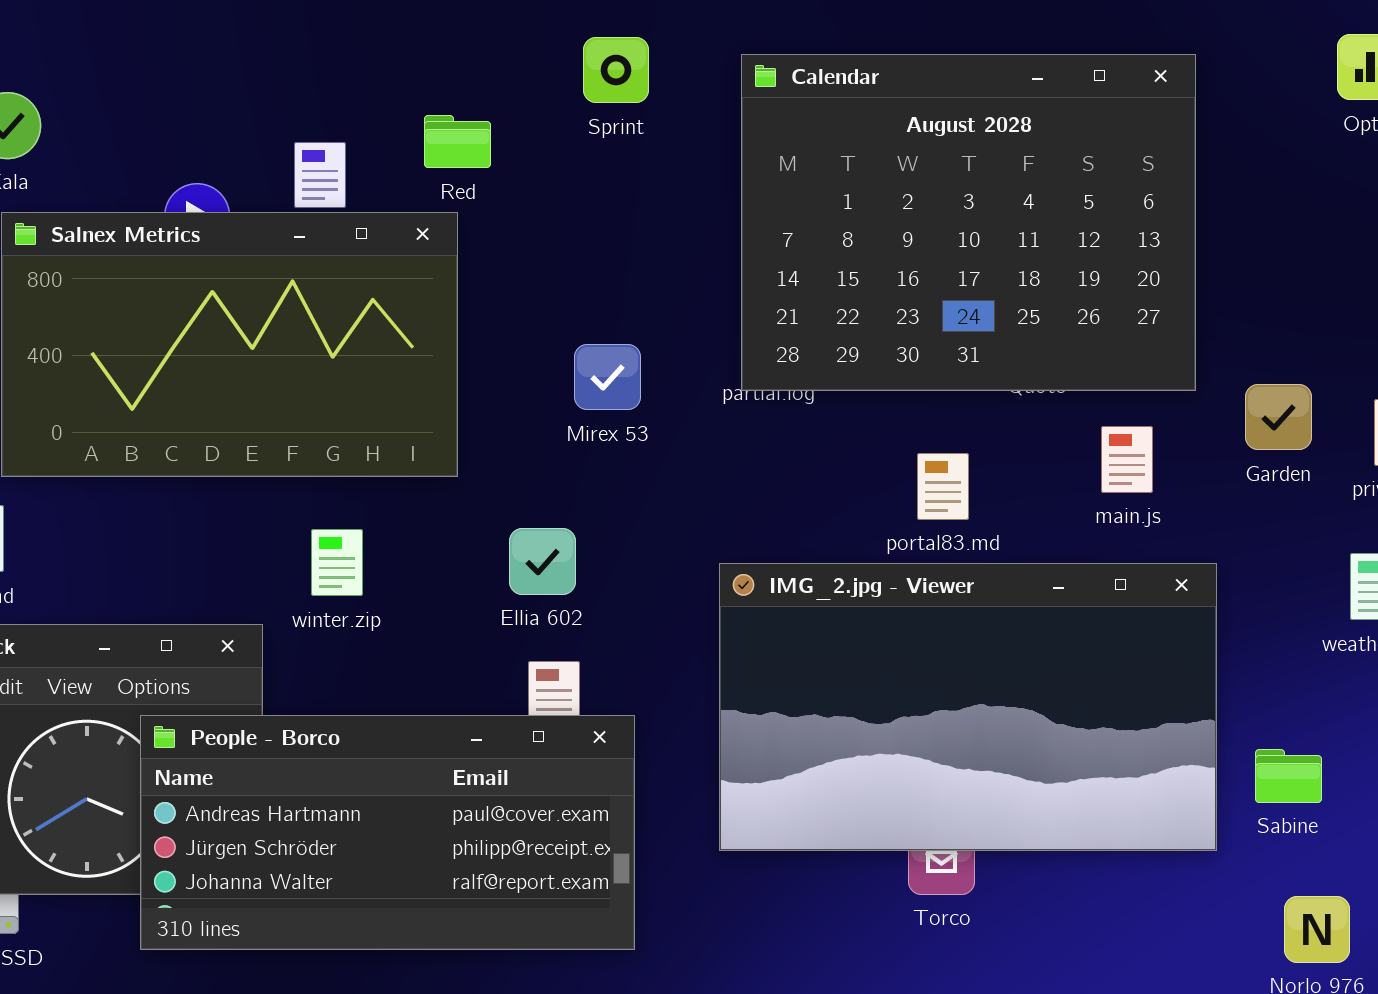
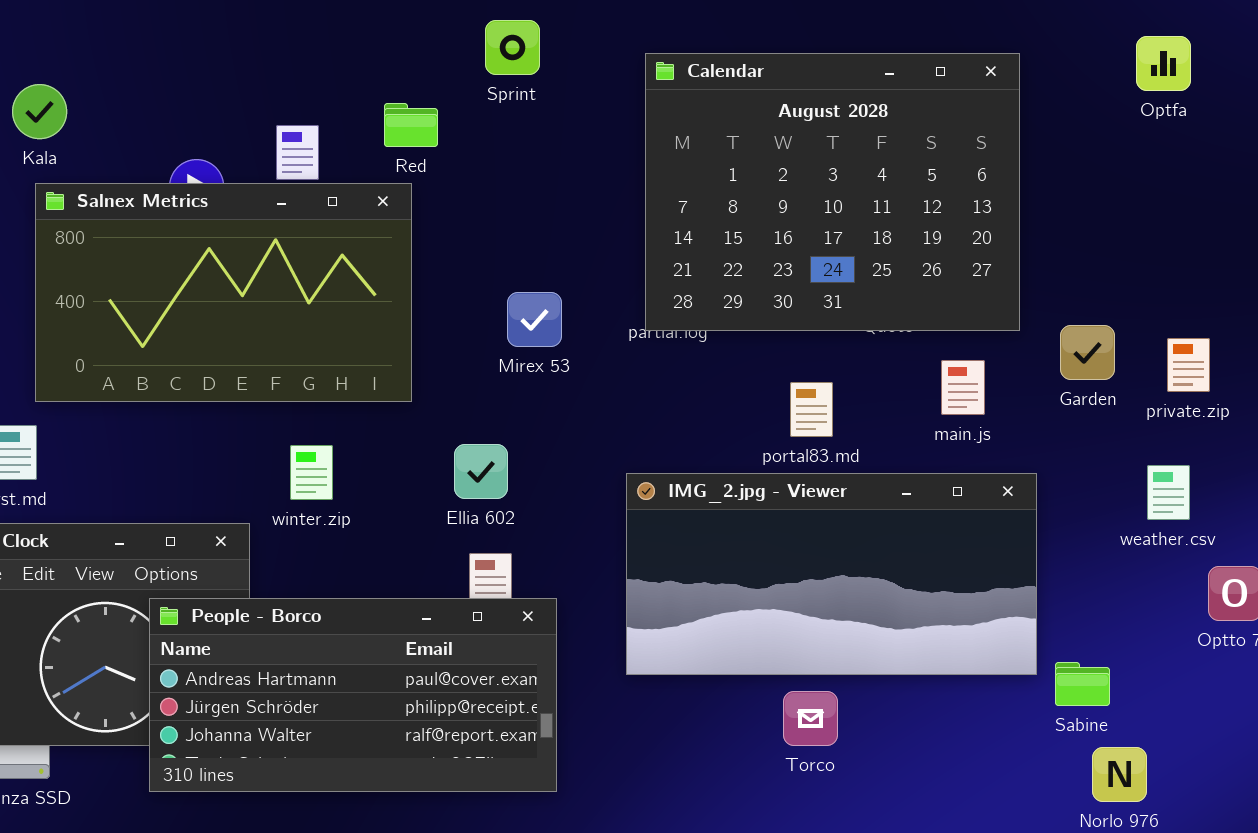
Sprint: [583,37,649,103] -> [485,20,540,75], moved
IMG_2.jpg - Viewer: [719,563,1217,851] -> [626,473,1037,675], resized
Sabine: [1255,749,1322,803] -> [1055,662,1110,706], moved

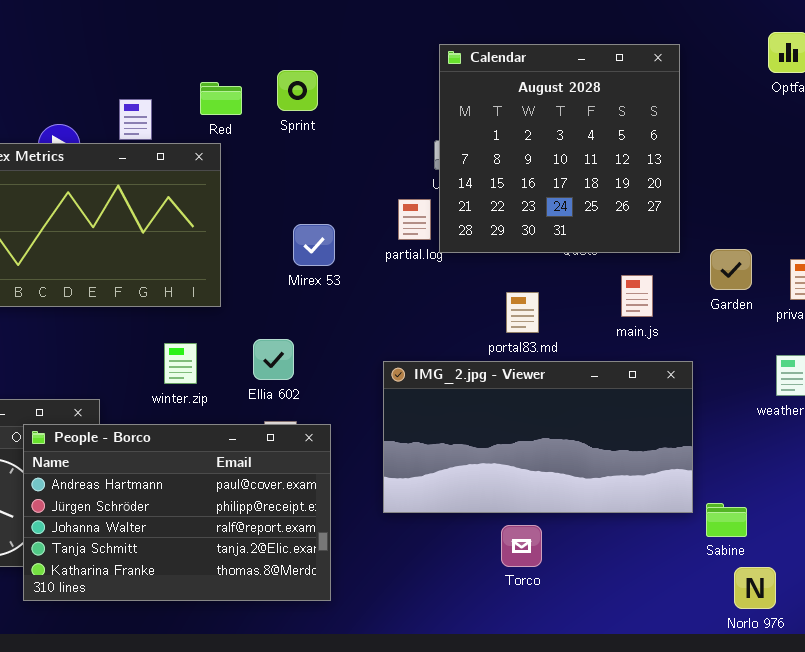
Sprint: [485,20,540,75] -> [277,70,318,111], moved
Calendar: [645,53,1020,331] -> [439,44,680,253], resized
winter.zip: [290,445,333,500] -> [164,343,197,384], moved
People - Borco: [149,598,557,792] -> [23,424,331,601], resized

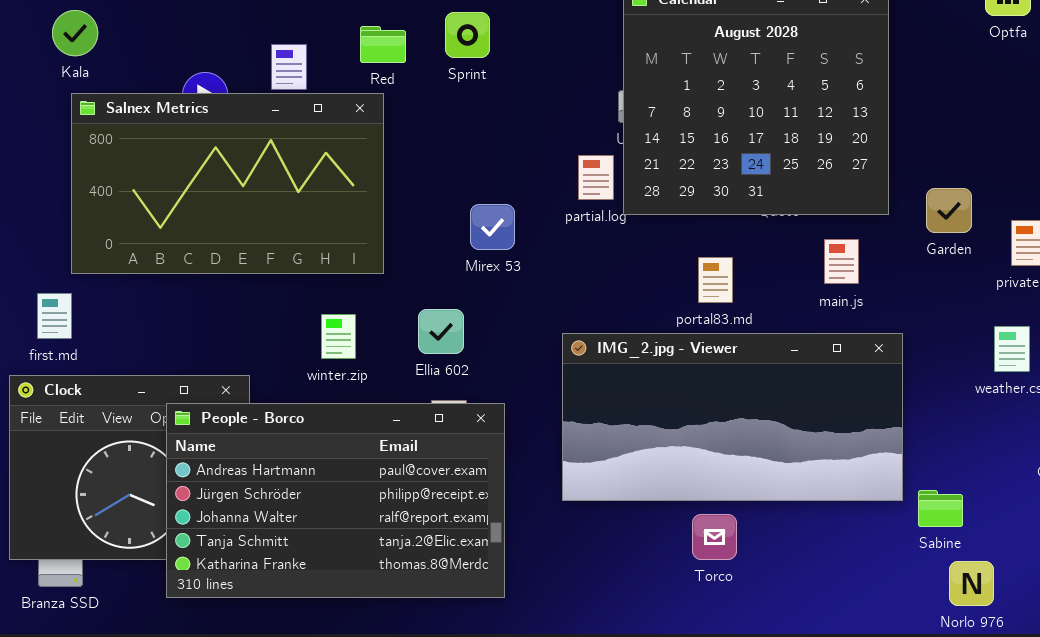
Mirex 53: [293,224,335,266] -> [470,204,515,250], moved
Garden: [710,249,752,290] -> [926,188,972,233], moved

